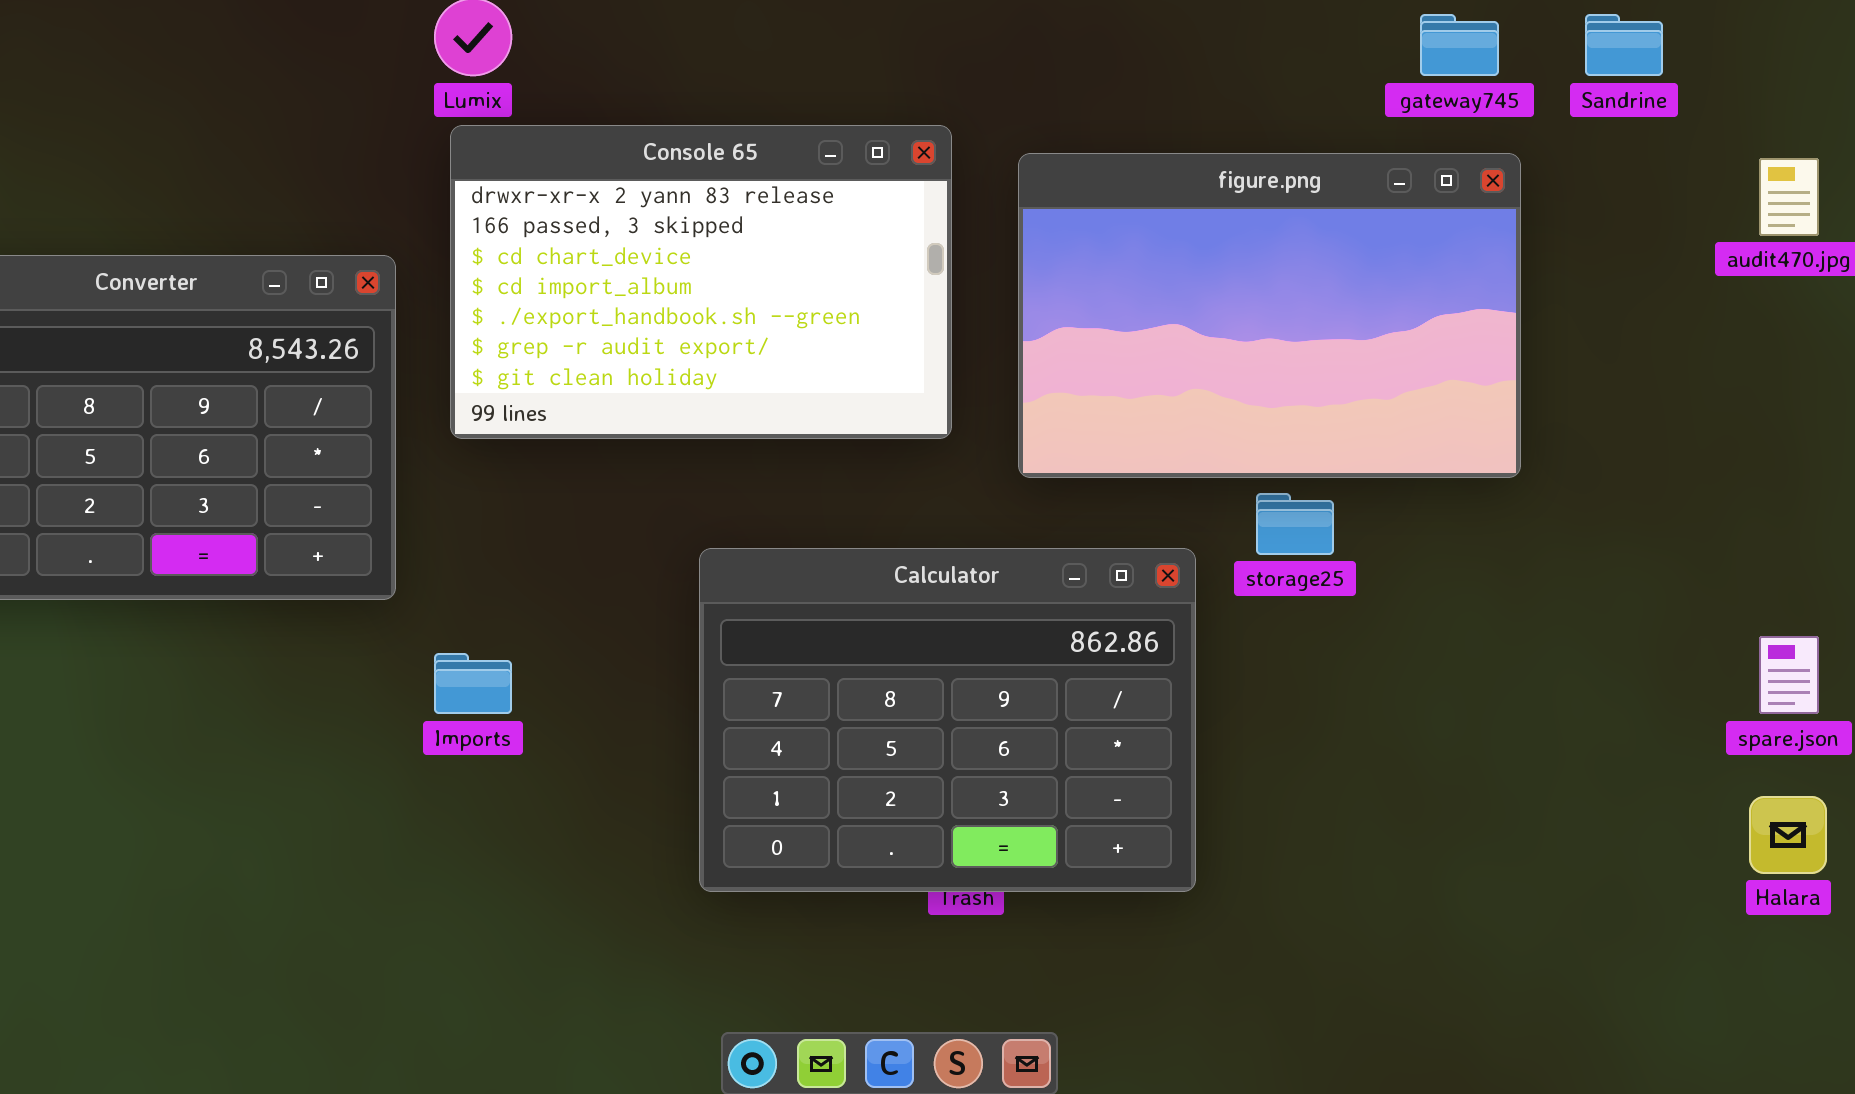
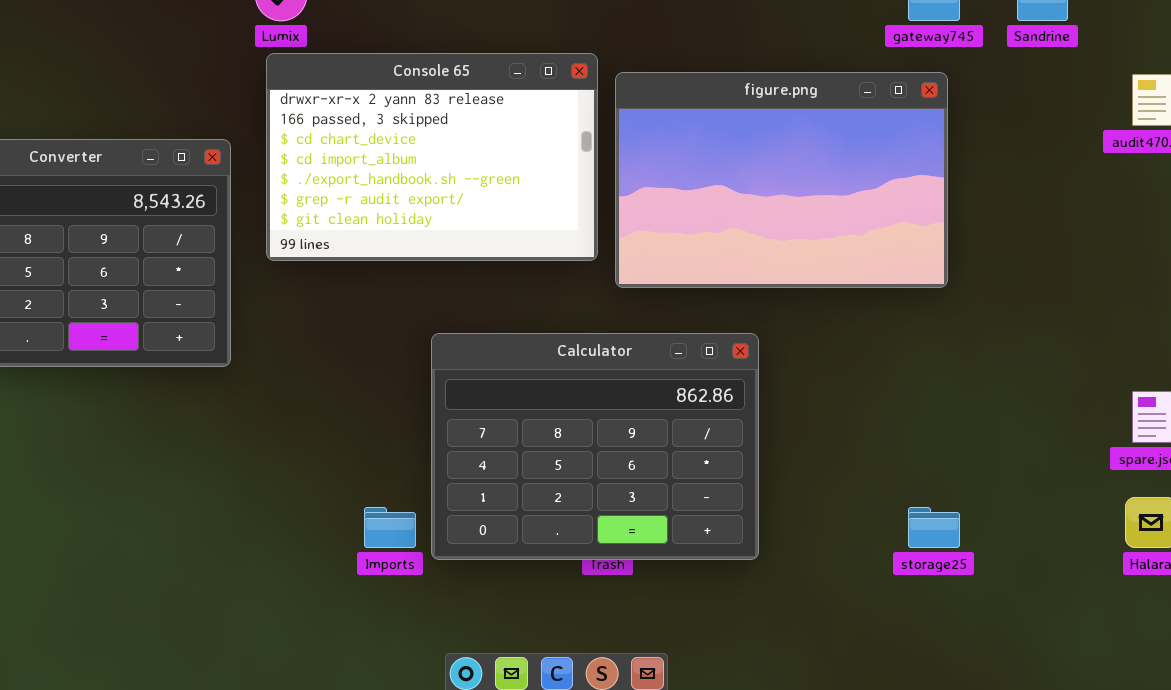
figure.png: [1018,153,1521,478] -> [615,72,948,288], moved
storage25: [1256,493,1334,555] -> [908,507,960,548], moved
Imports: [434,653,512,714] -> [364,507,416,548], moved

